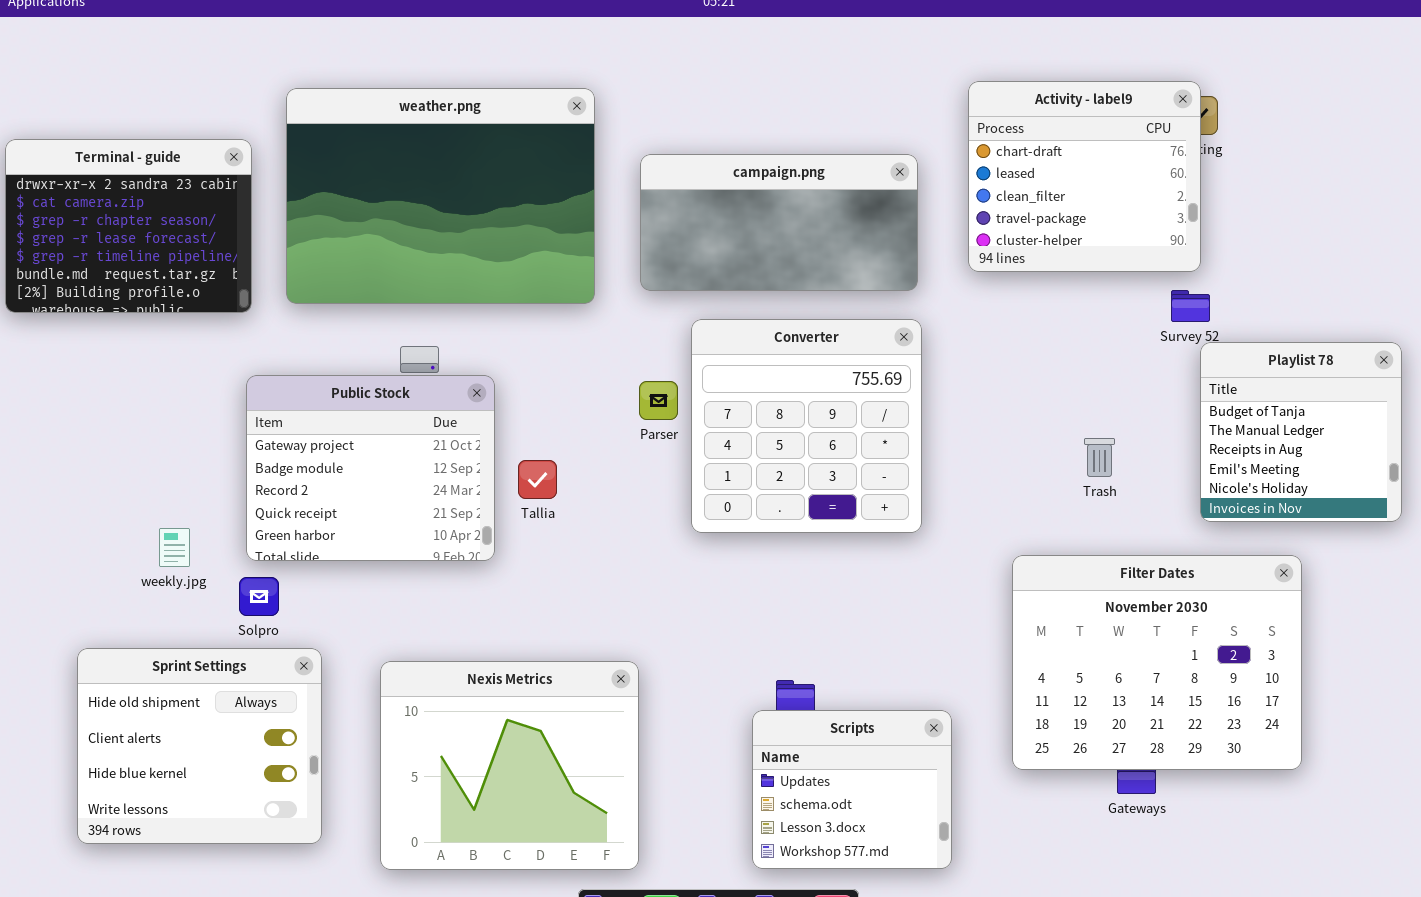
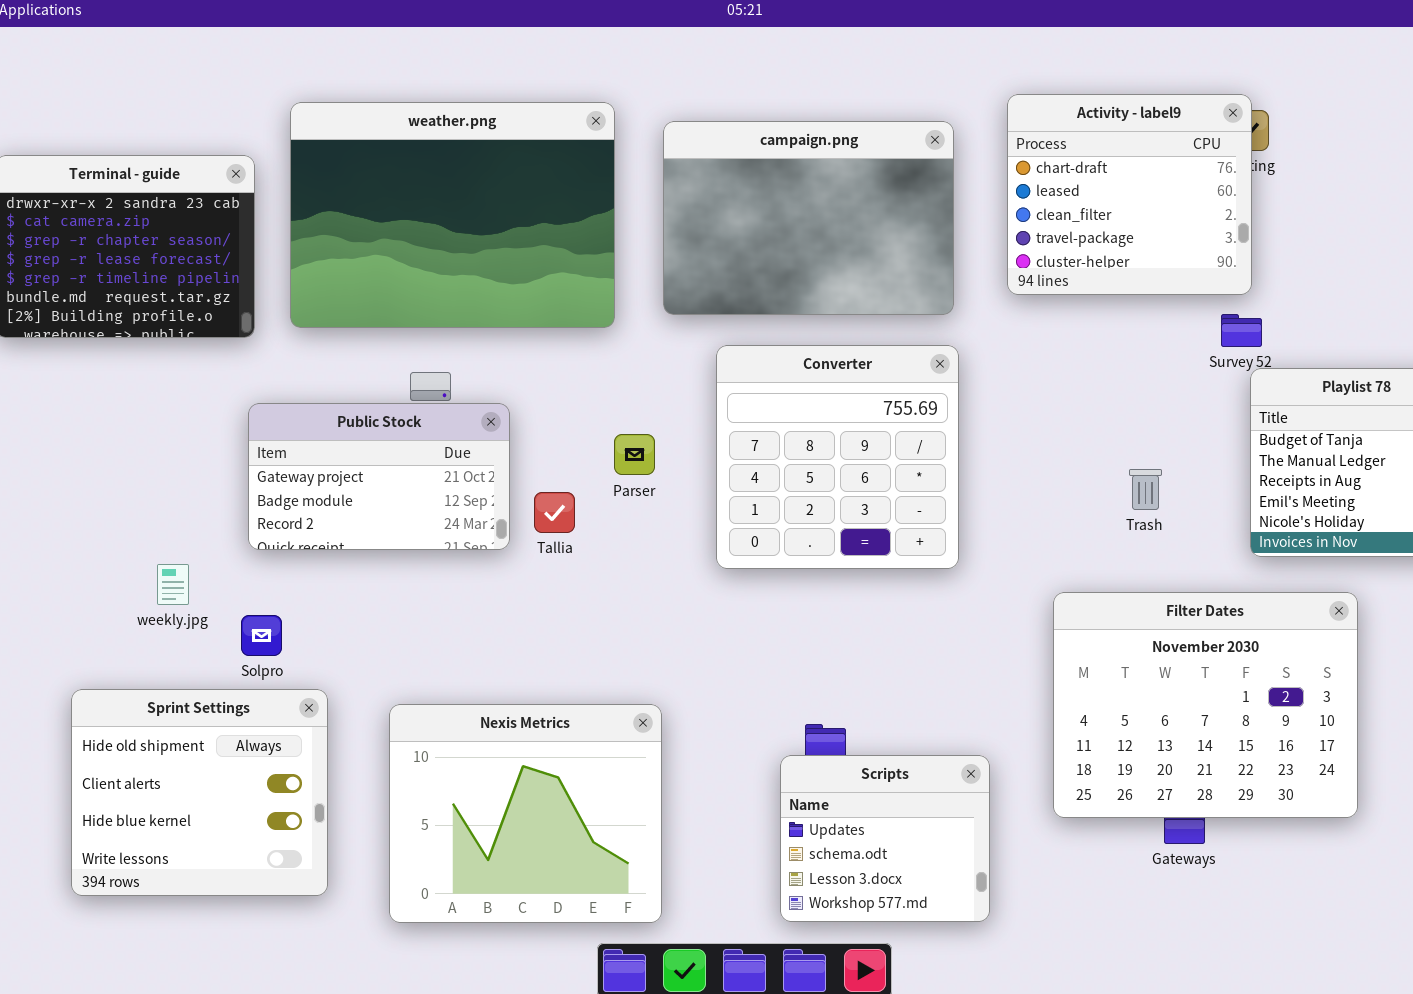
campaign.png: [640,154,918,291] -> [663,121,954,315], resized
Public Stock: [246,375,495,561] -> [248,403,510,550], resized
Parser: [639,381,678,420] -> [614,434,655,475], moved

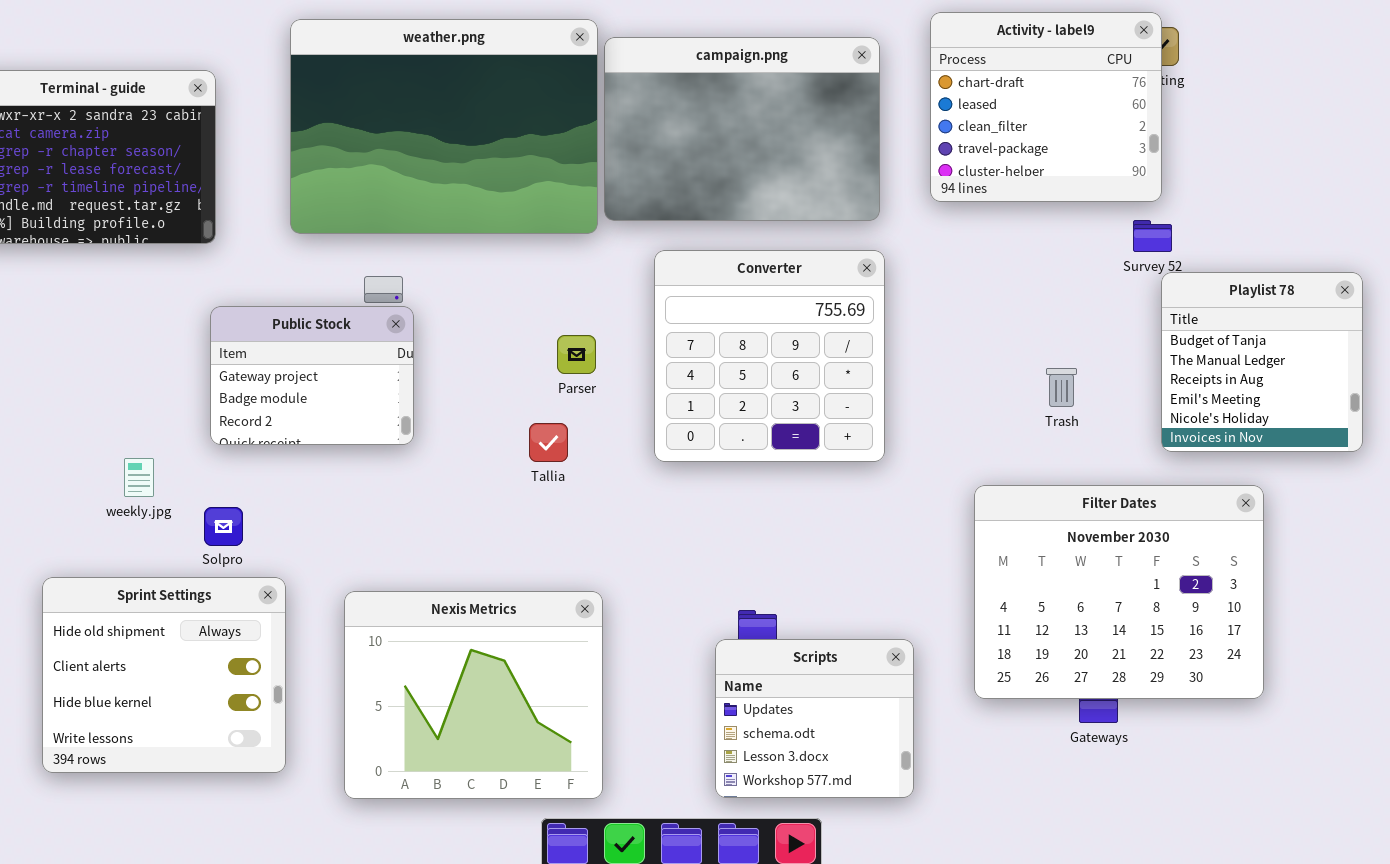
weather.png: [290,102,615,328] -> [290,19,598,234], moved
Public Stock: [248,403,510,550] -> [210,306,414,445], resized
Tallia: [534,492,575,533] -> [529,423,568,462], moved

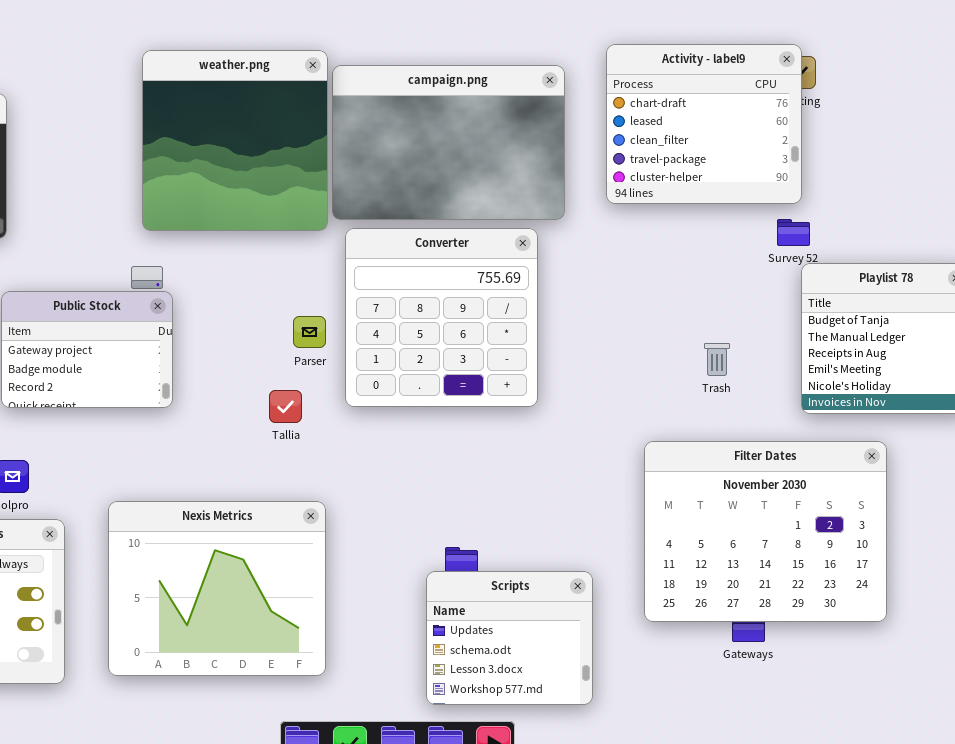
weather.png: [290,19,598,234] -> [142,50,328,231], resized
Converter: [654,250,885,462] -> [345,228,538,407], moved
Nexis Metrics: [344,591,603,799] -> [108,501,326,676], moved

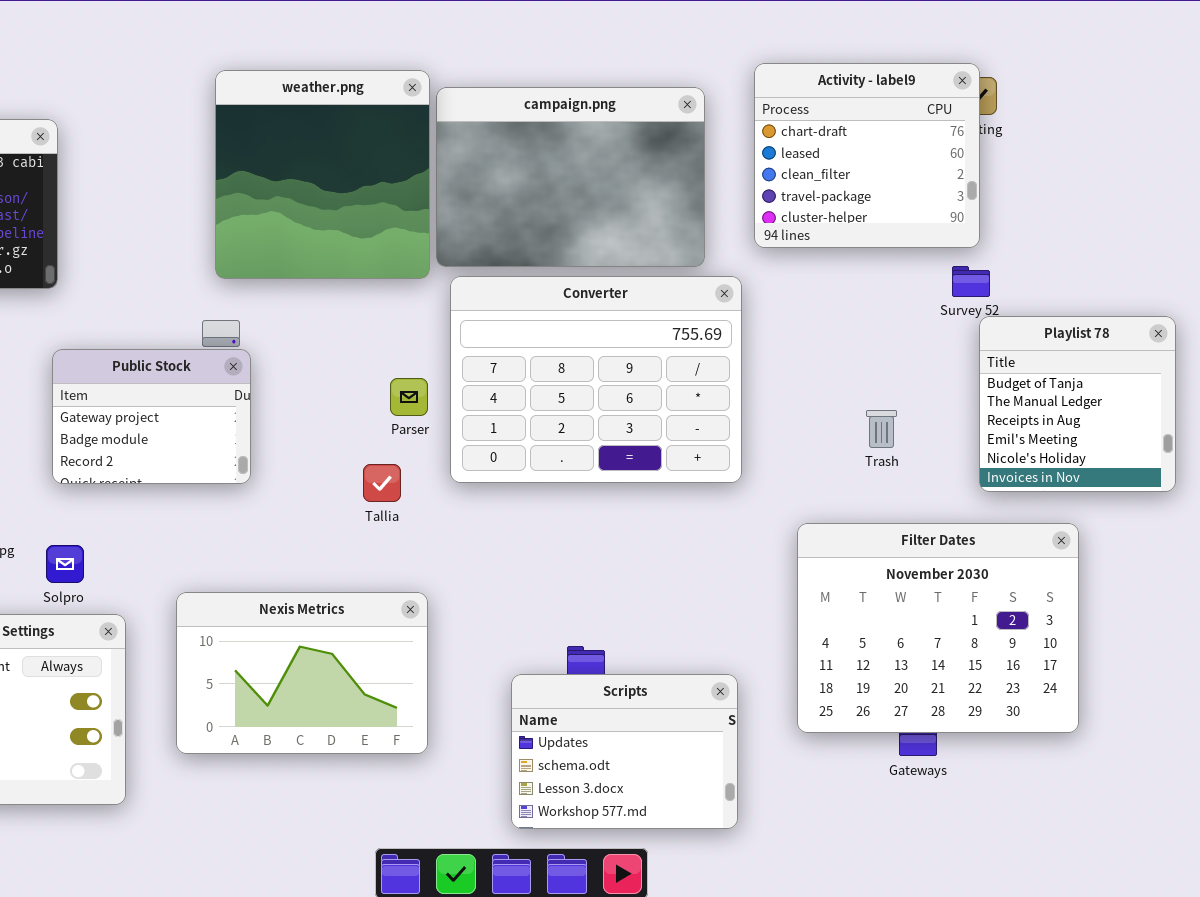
Converter: [345,228,538,407] -> [450,276,742,483], resized
Nexis Metrics: [108,501,326,676] -> [176,592,428,754], resized
Scripts: [426,571,593,705] -> [511,674,738,829], resized

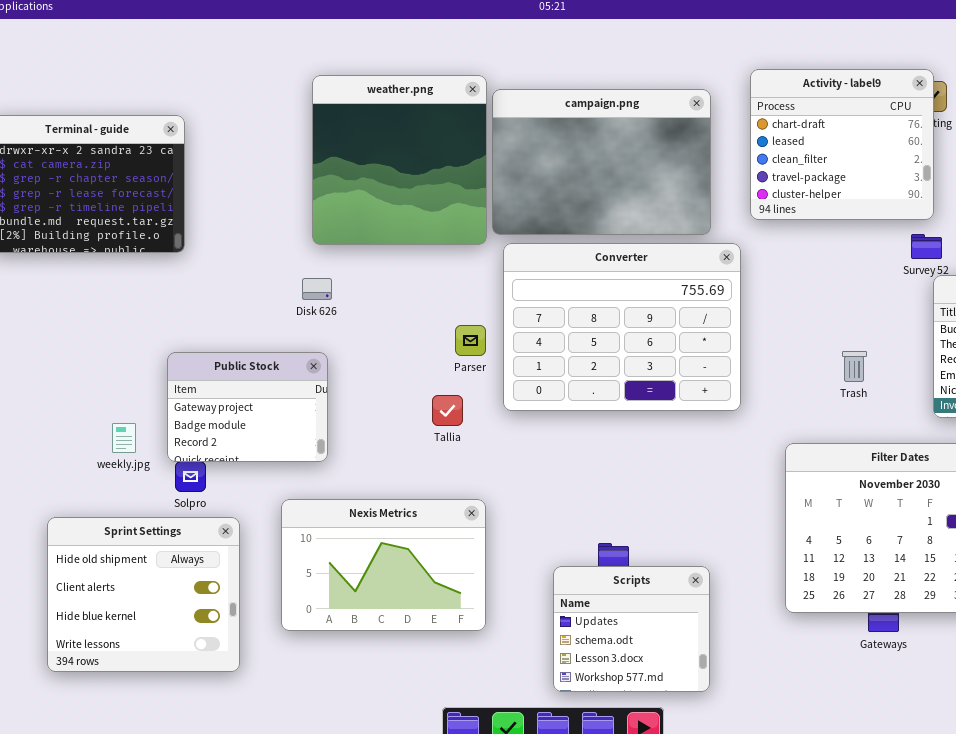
Public Stock: [52,349,251,484] -> [167,352,328,462], moved
Scripts: [511,674,738,829] -> [553,566,710,692], resized

